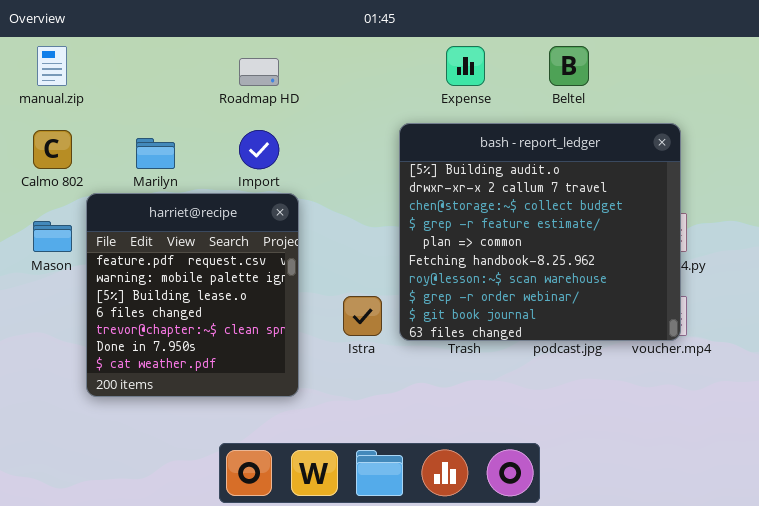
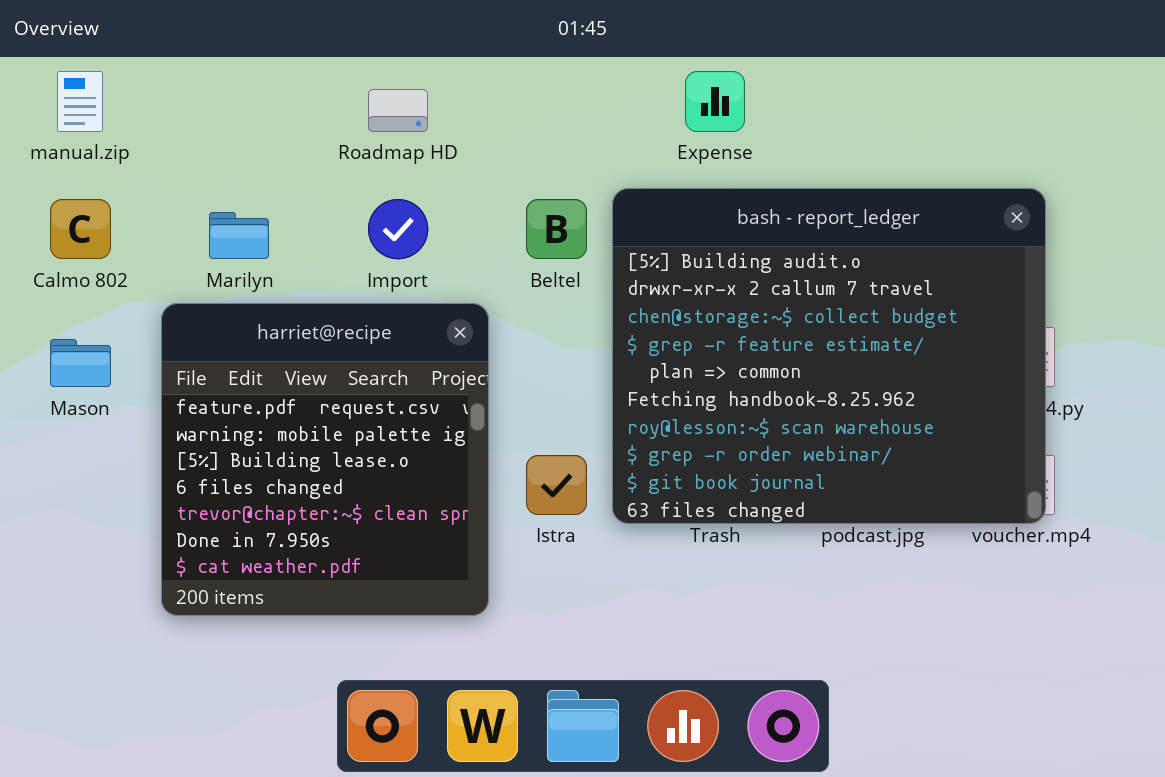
Beltel: [549,46,589,86] -> [526,199,587,259], moved
harriet@recipe: [86,193,299,397] -> [161,303,489,616], moved

